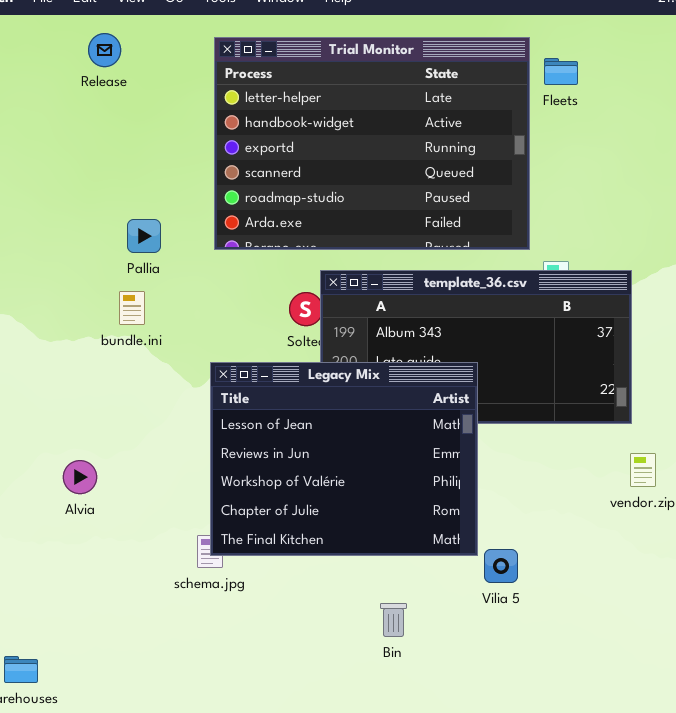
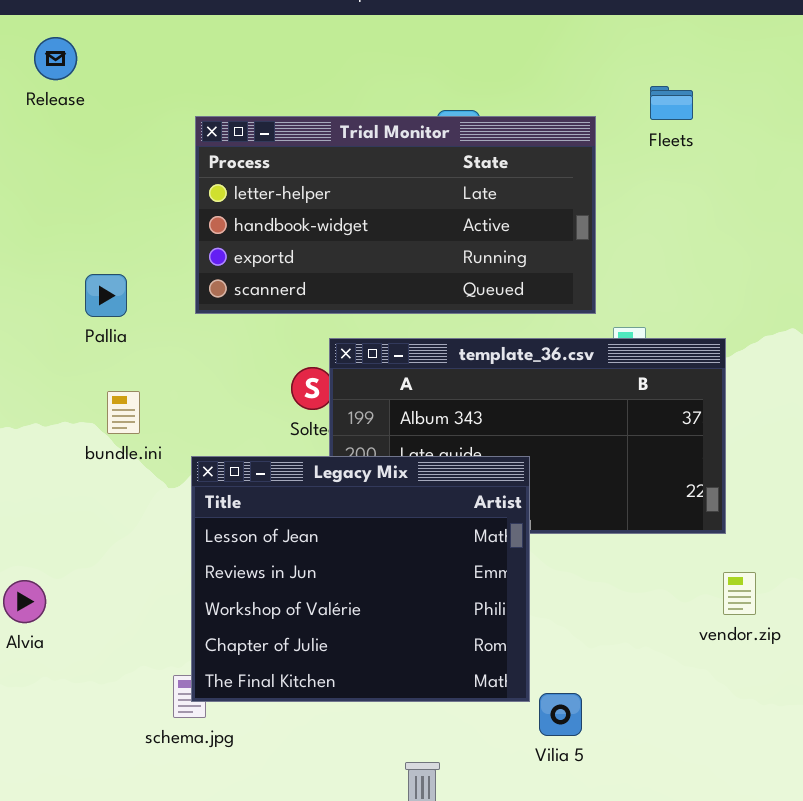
Trial Monitor: [214,37,530,250] -> [195,116,596,314], resized
Fleets: [544,58,578,85] -> [650,86,693,120], moved
bundle.ini: [119,291,145,325] -> [107,391,140,434], moved

